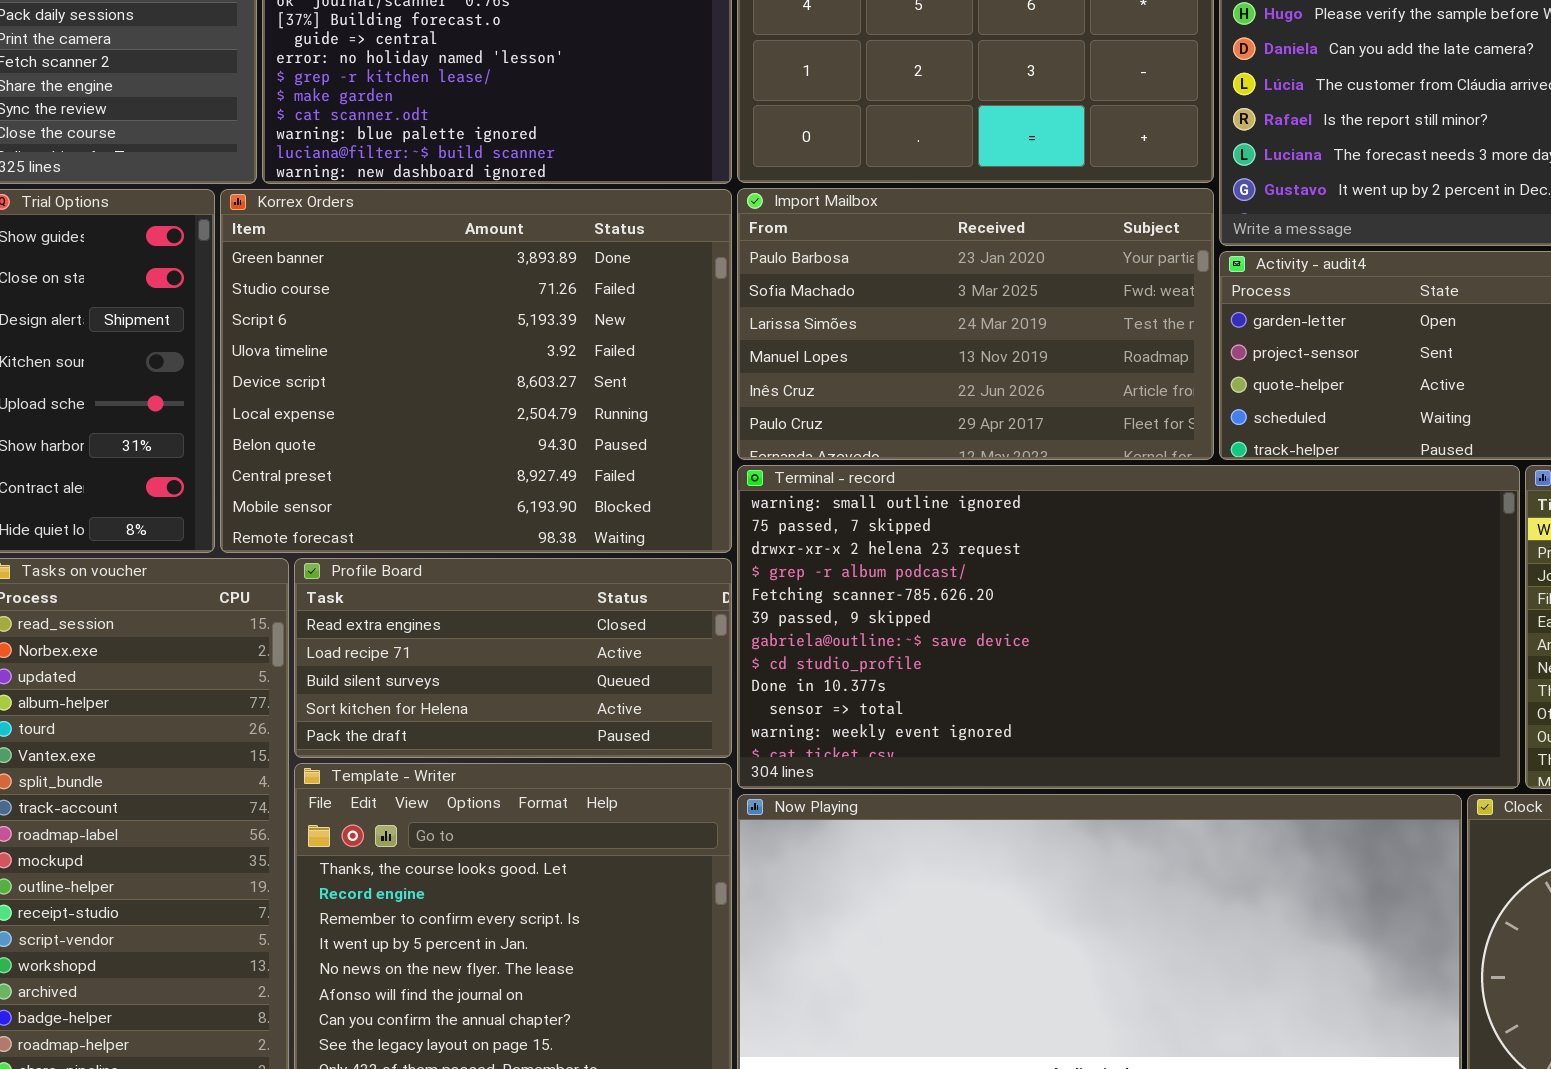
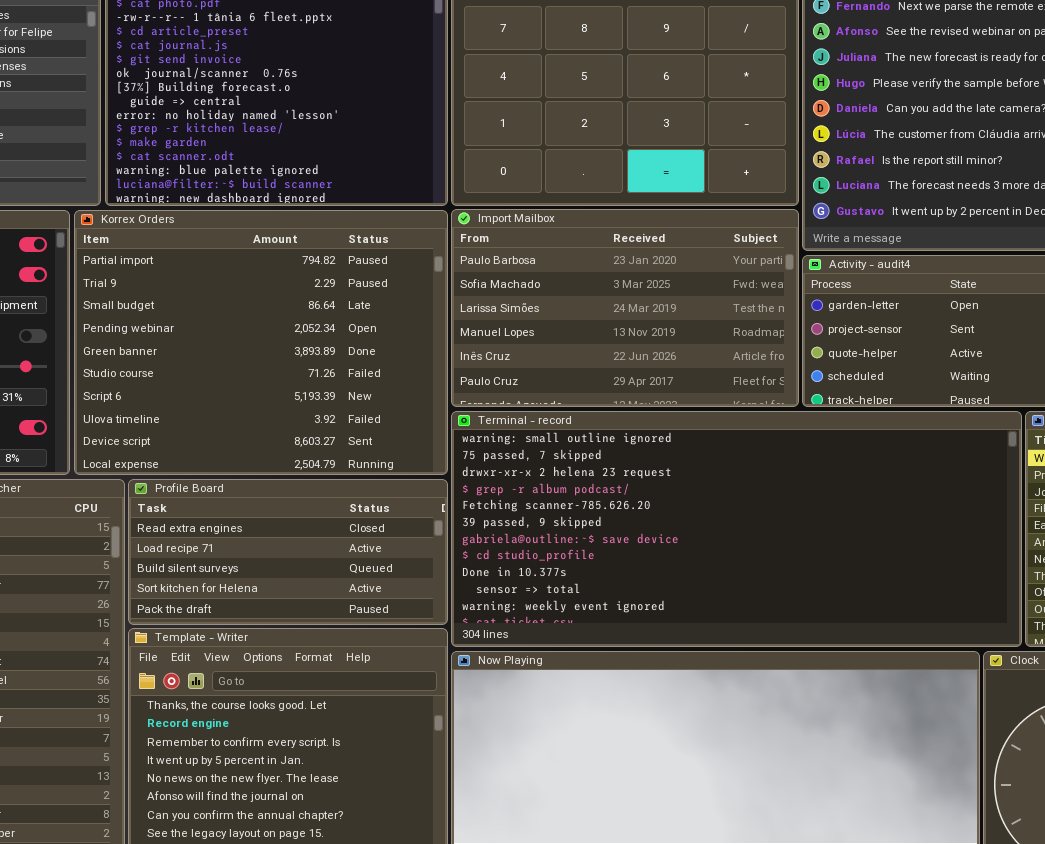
Korrex Orders: [220,189,732,553] -> [74,210,448,475], scrolled up 4 rows

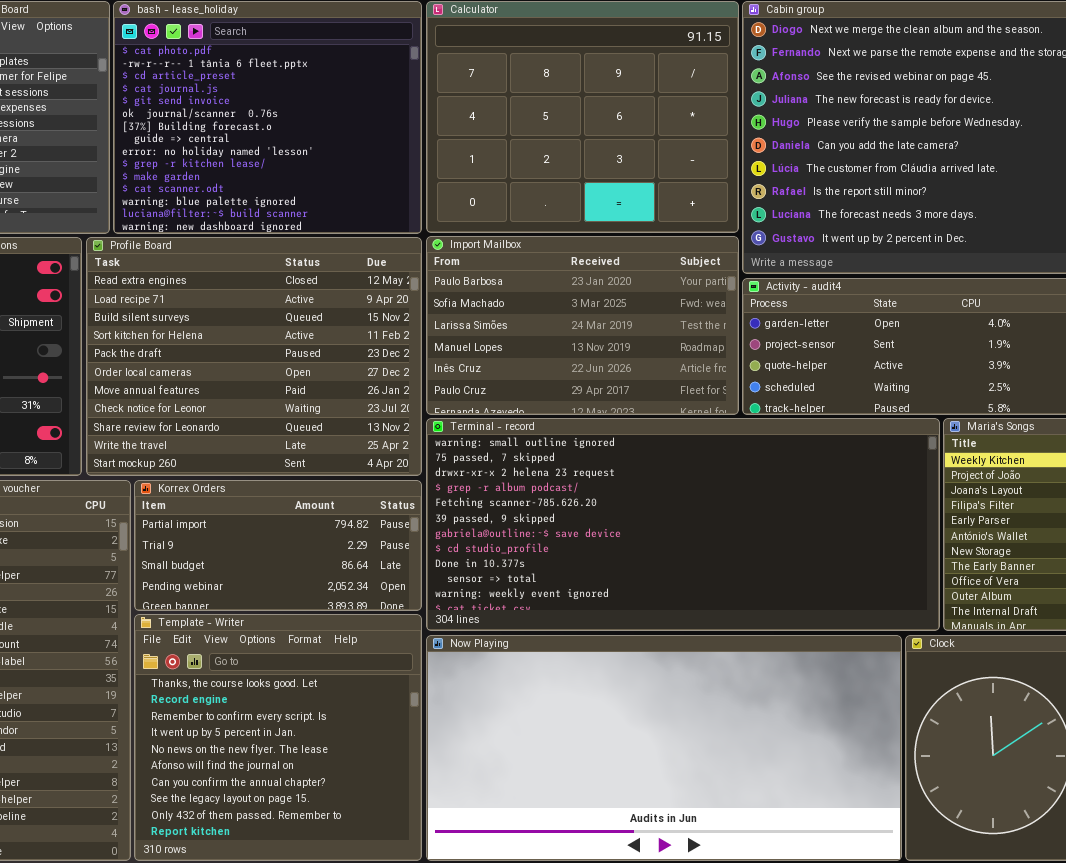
Korrex Orders: [74,210,448,475] -> [134,480,422,611], moved, resized
Profile Board: [128,479,448,625] -> [86,237,422,476], moved, resized

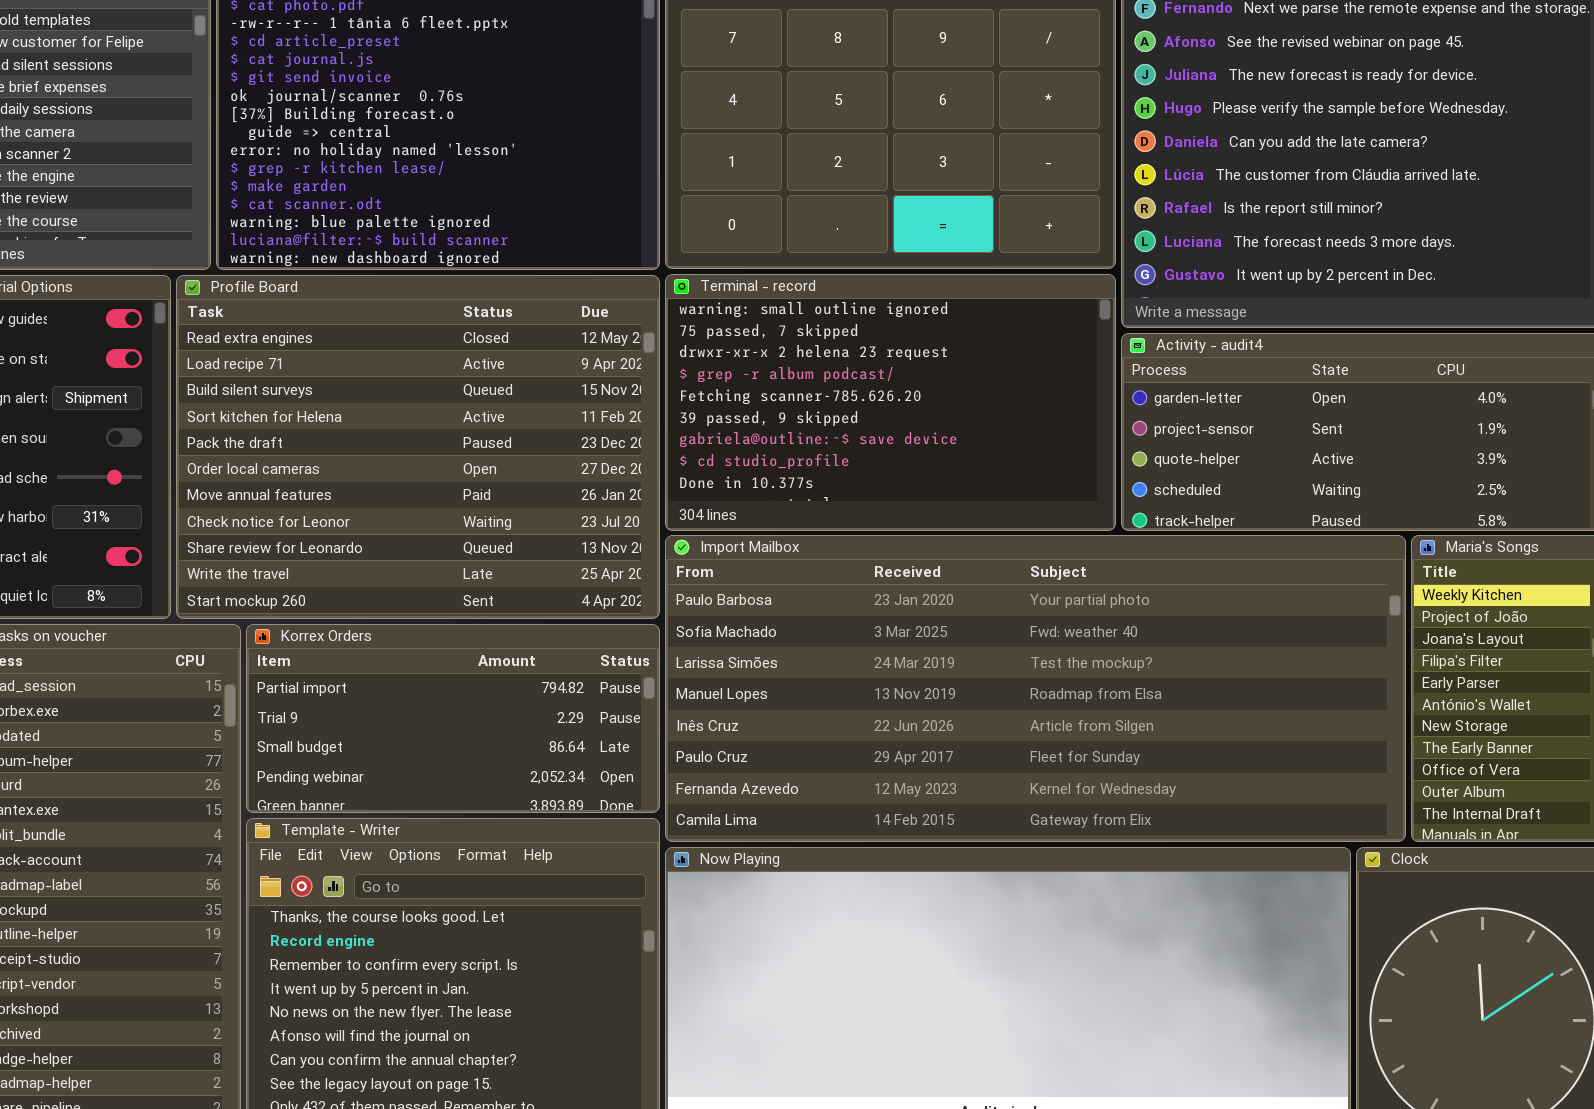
Import Mailbox: [426,236,739,415] -> [665,535,1406,842], moved, resized
Terminal - record: [426,418,940,631] -> [665,274,1116,531], moved, resized

